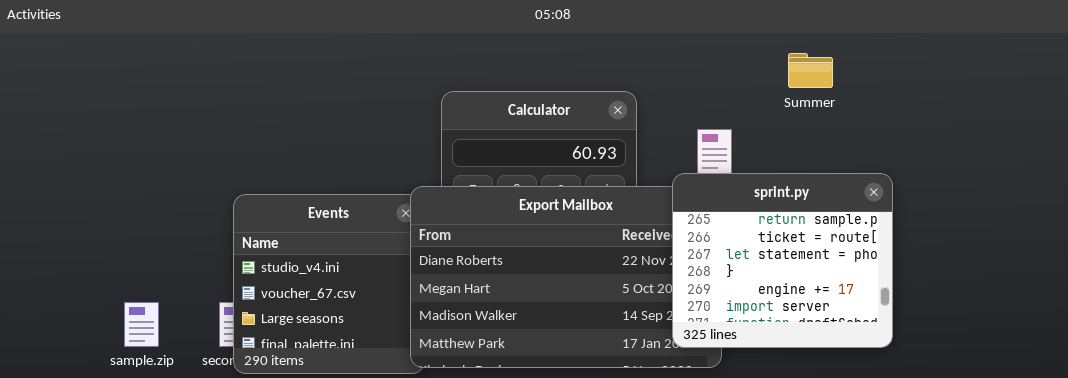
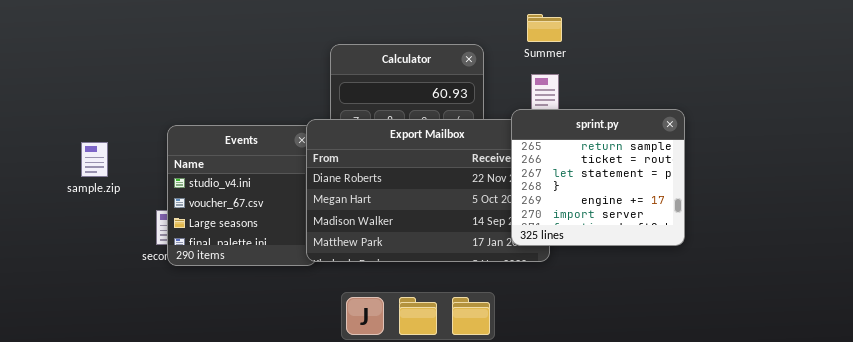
Summer: [788,53,833,88] -> [527,14,562,42], moved
sample.zip: [124,302,159,347] -> [81,142,108,177], moved

